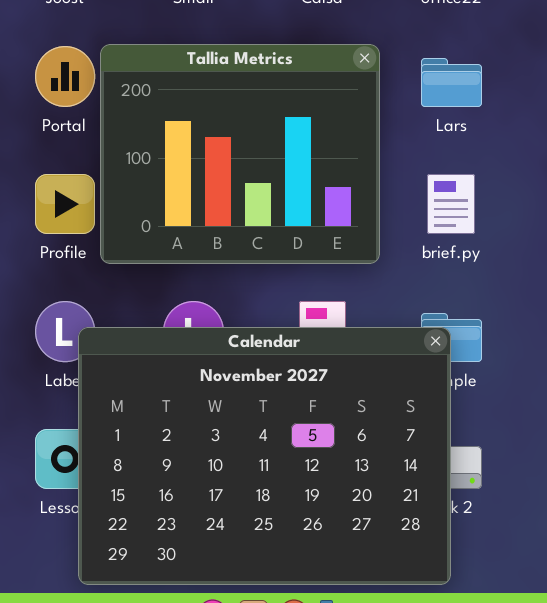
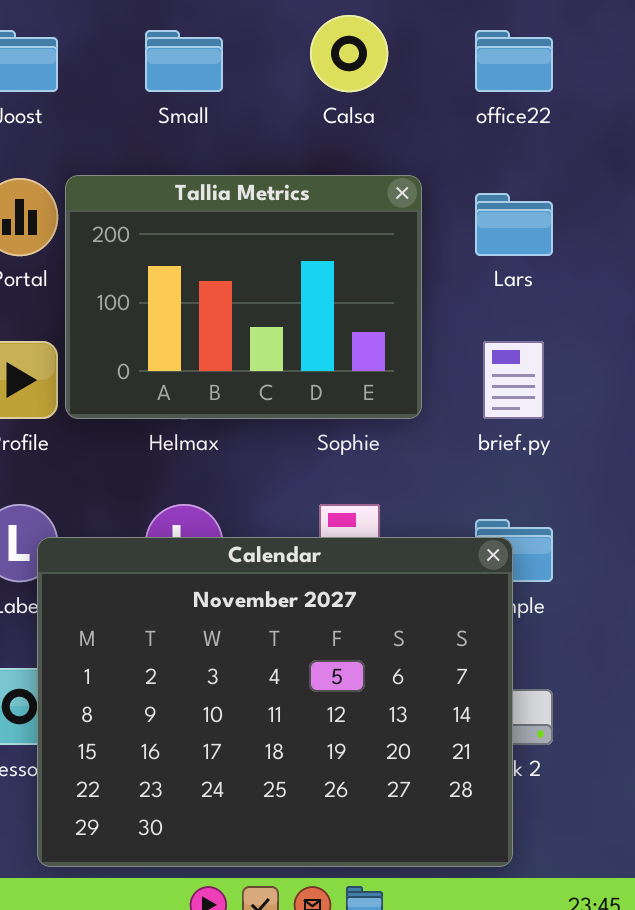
Tallia Metrics: [100,44,380,264] -> [65,175,422,419], resized

